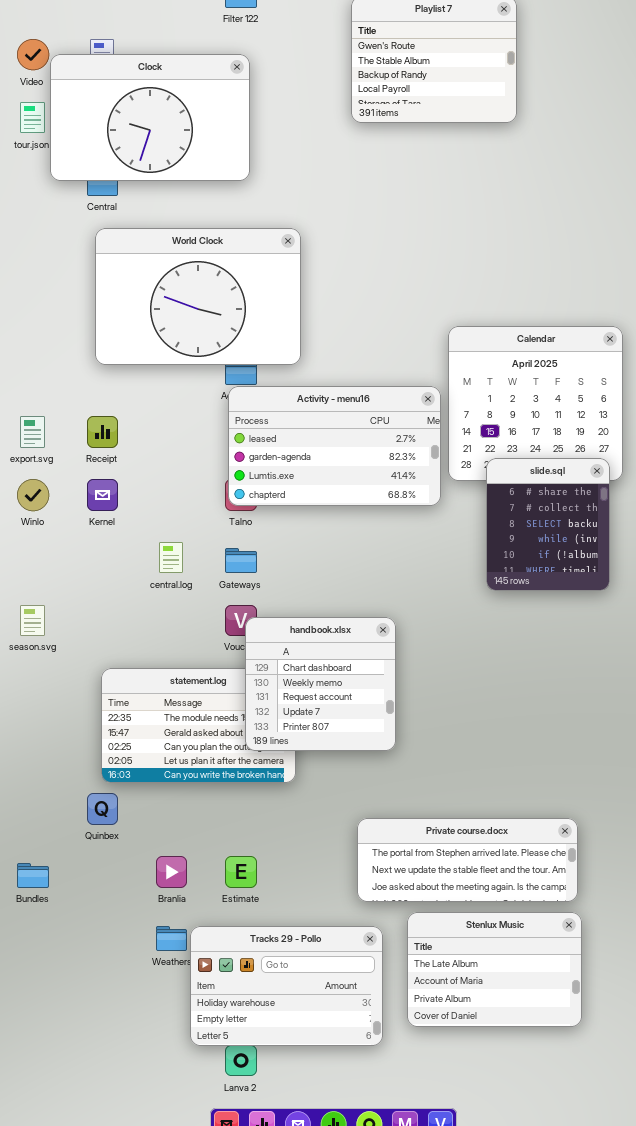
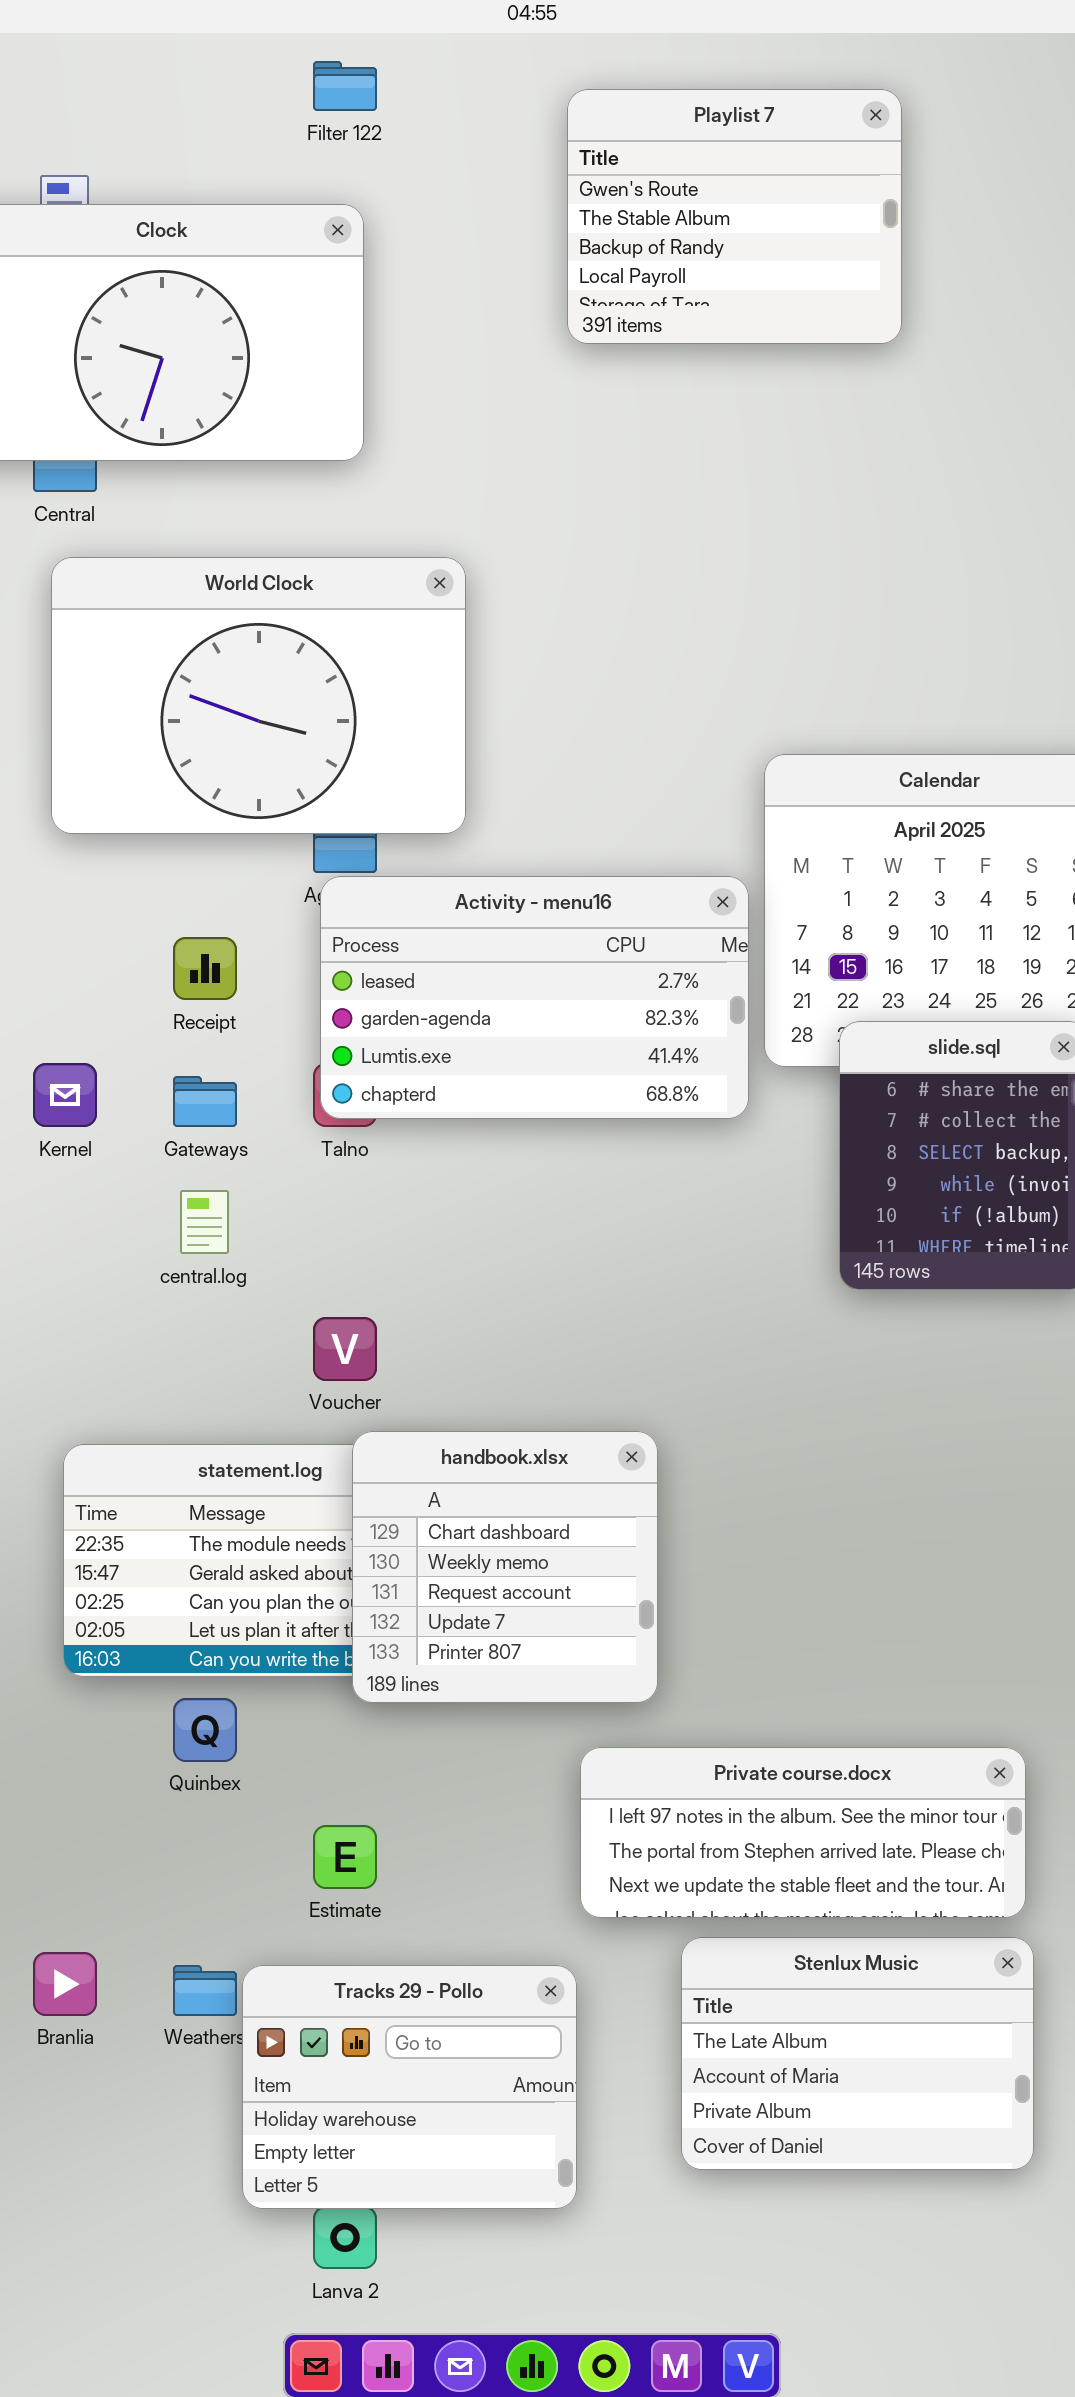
Receipt: [87,416,118,448] -> [173,937,237,1000], moved
Gateways: [225,548,257,573] -> [173,1076,237,1127], moved
handbook.xlsx: [245,617,396,751] -> [352,1431,658,1703], moved
Quinbex: [87,793,118,825] -> [173,1698,237,1762], moved
Private course.docx: [357,818,578,902] -> [580,1747,1026,1918], scrolled up 1 row
Branlia: [156,856,187,888] -> [33,1952,97,2016], moved
Tracks 29 - Pollo: [190,926,383,1046] -> [242,1965,577,2209], resized

